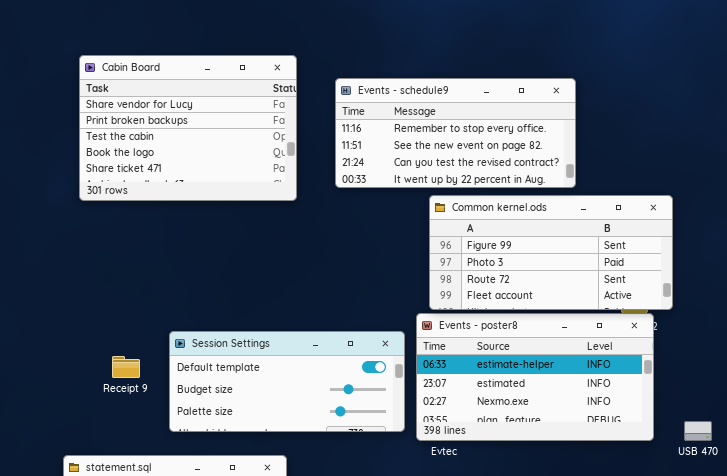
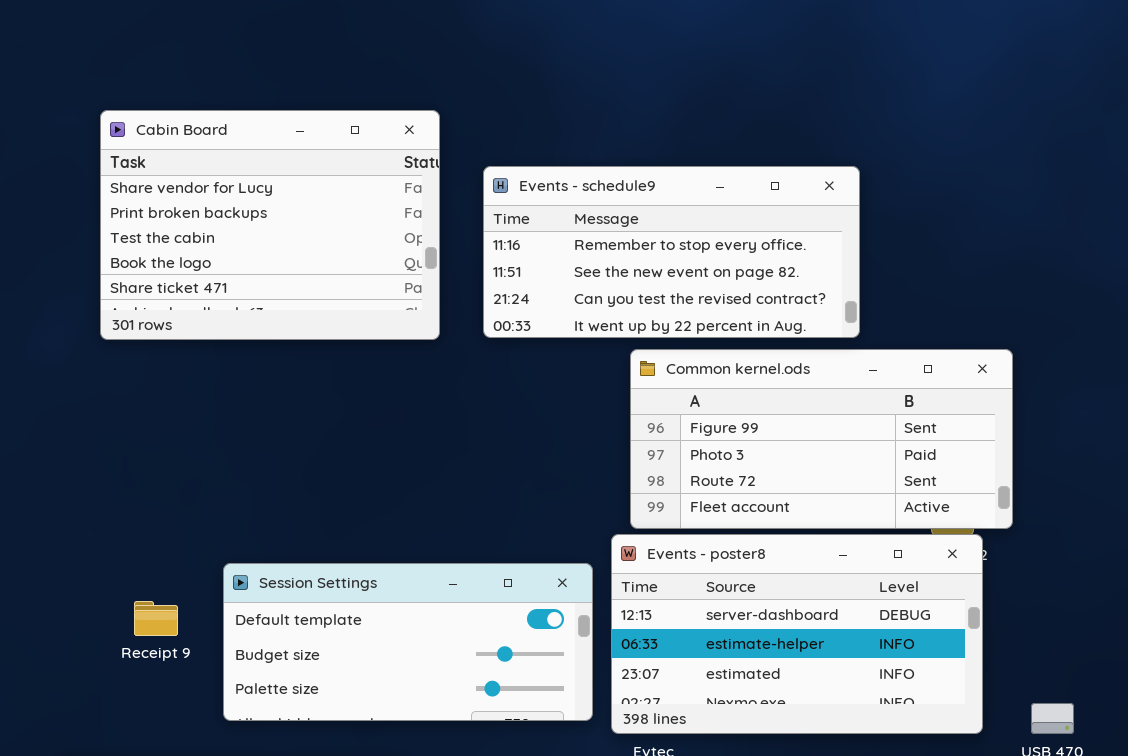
Cabin Board: [79,55,297,201] -> [100,110,440,340], moved
Events - poster8: [416,313,654,441] -> [611,534,983,734], scrolled up 1 row

